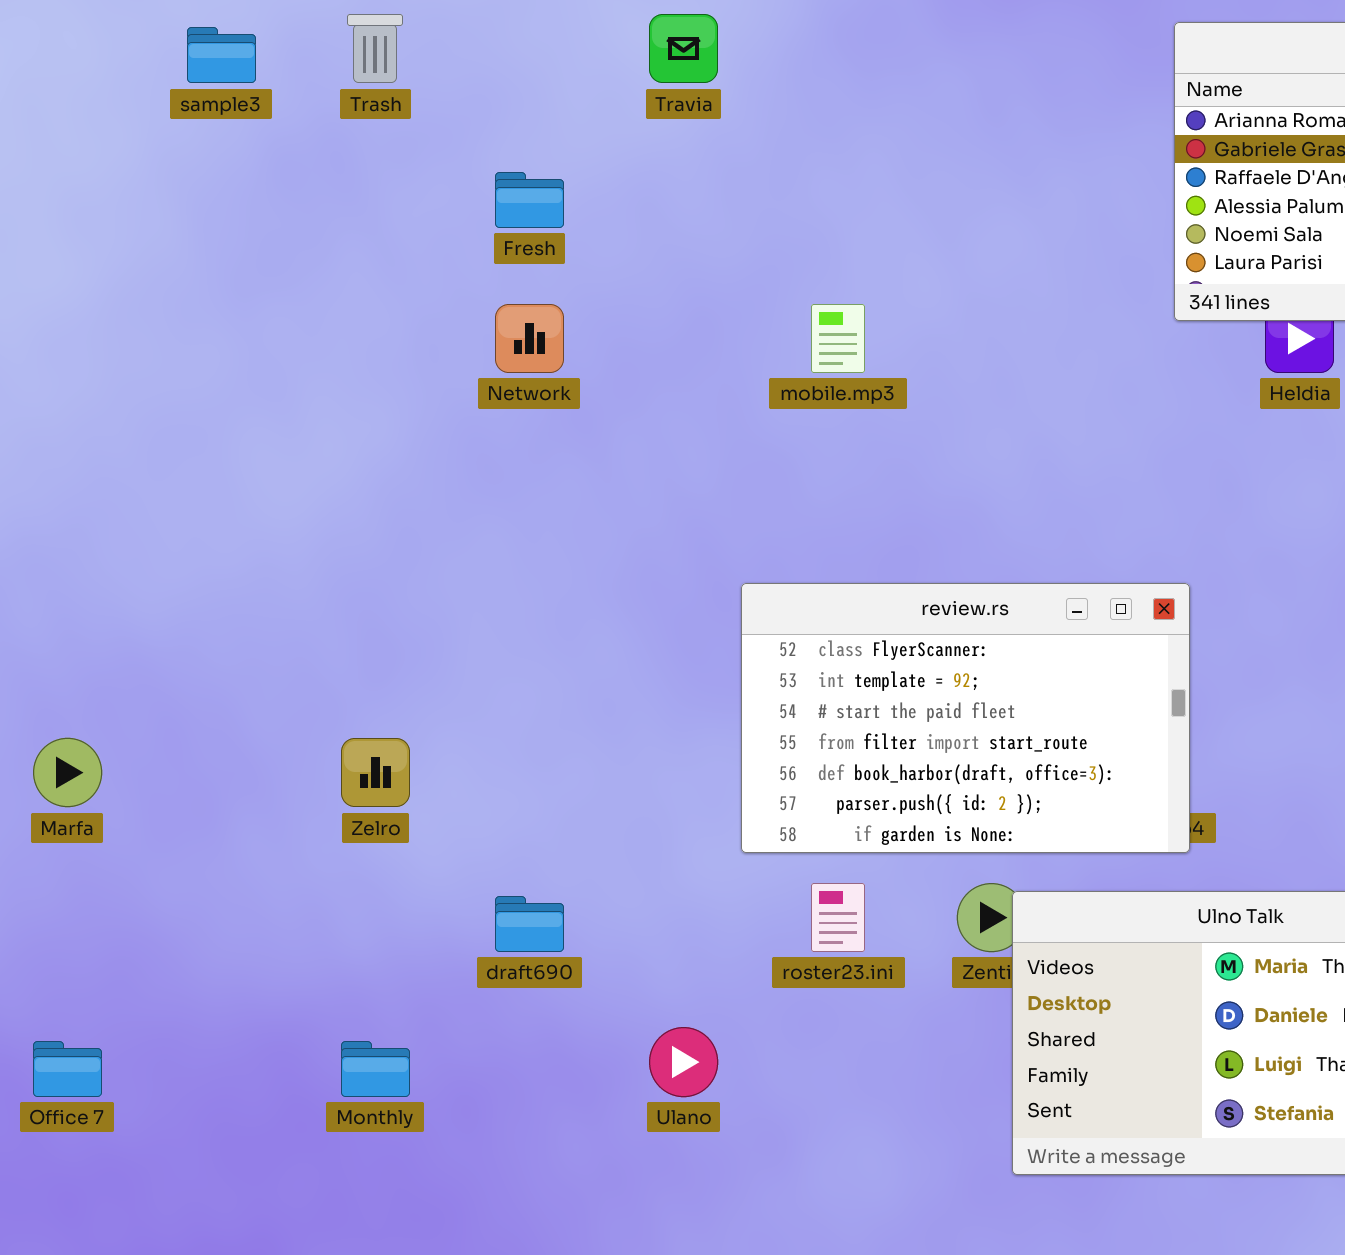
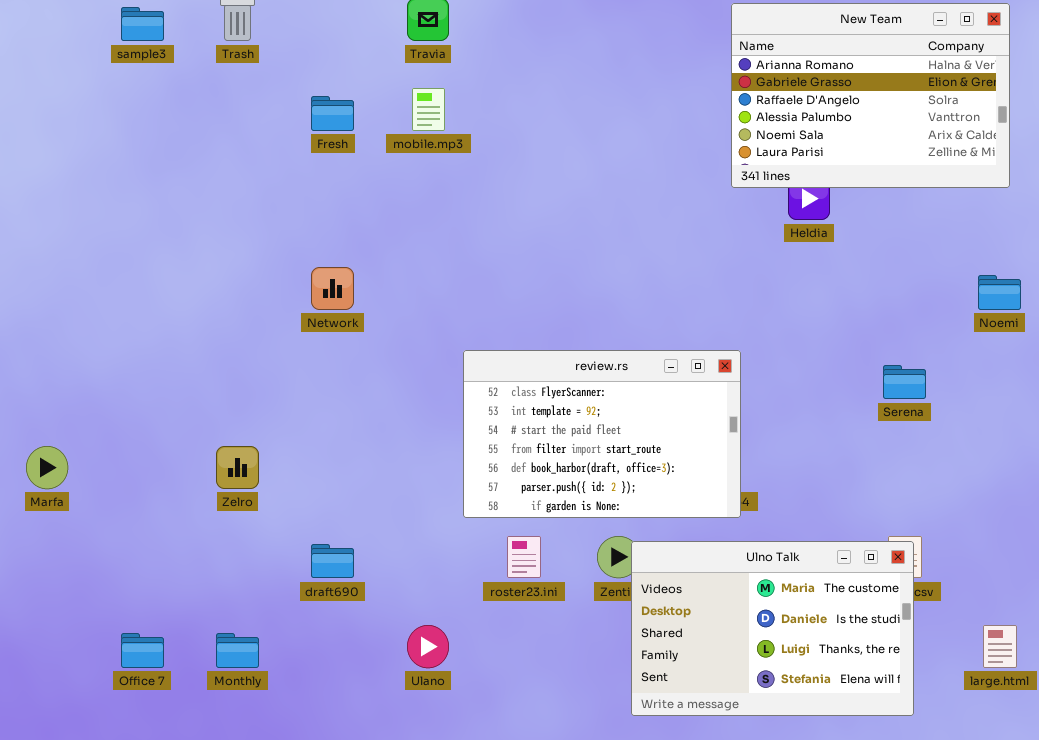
Network: [495,304,564,373] -> [311,267,354,310], moved
mobile.mp3: [811,304,865,373] -> [412,88,445,131], moved
Office 7: [33,1041,102,1097] -> [121,633,164,668], moved

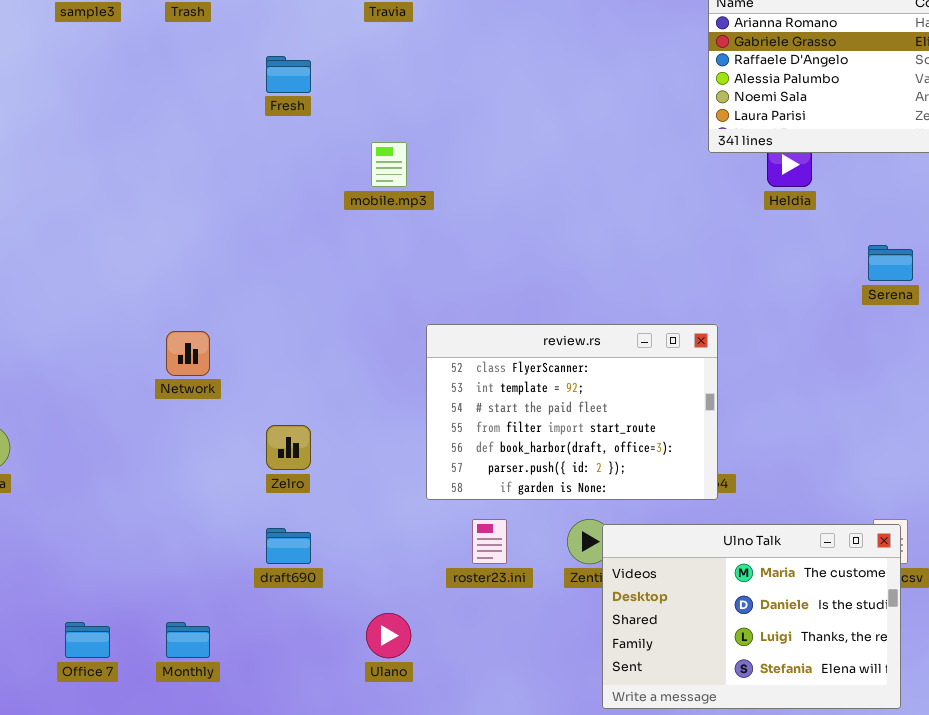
mobile.mp3: [412,88,445,131] -> [371,142,407,187], moved
Network: [311,267,354,310] -> [166,331,210,376], moved
Serena: [883,365,926,399] -> [868,245,913,281], moved
Zelro: [216,446,259,489] -> [266,425,311,470], moved

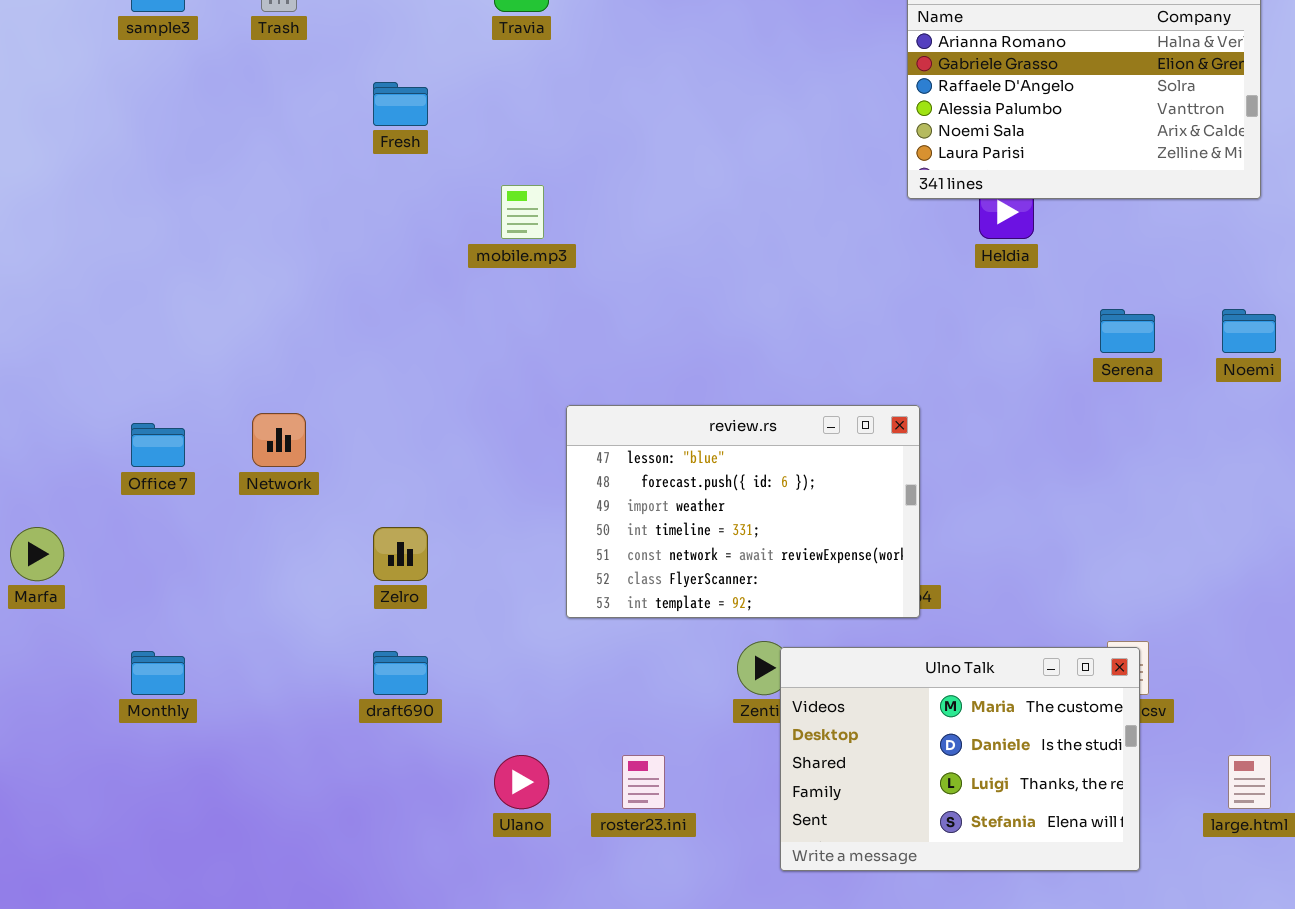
review.rs: [426,324,718,500] -> [566,405,920,618], scrolled up 5 rows
roster23.ini: [472,519,507,564] -> [622,755,665,809], moved
Office 7: [65,622,110,658] -> [131,423,185,467], moved
Monthly: [166,622,210,658] -> [131,651,185,695], moved

